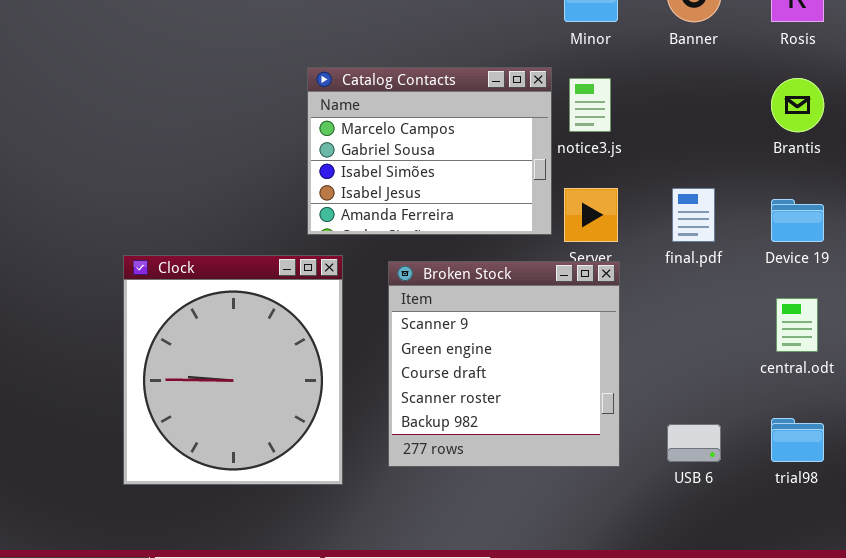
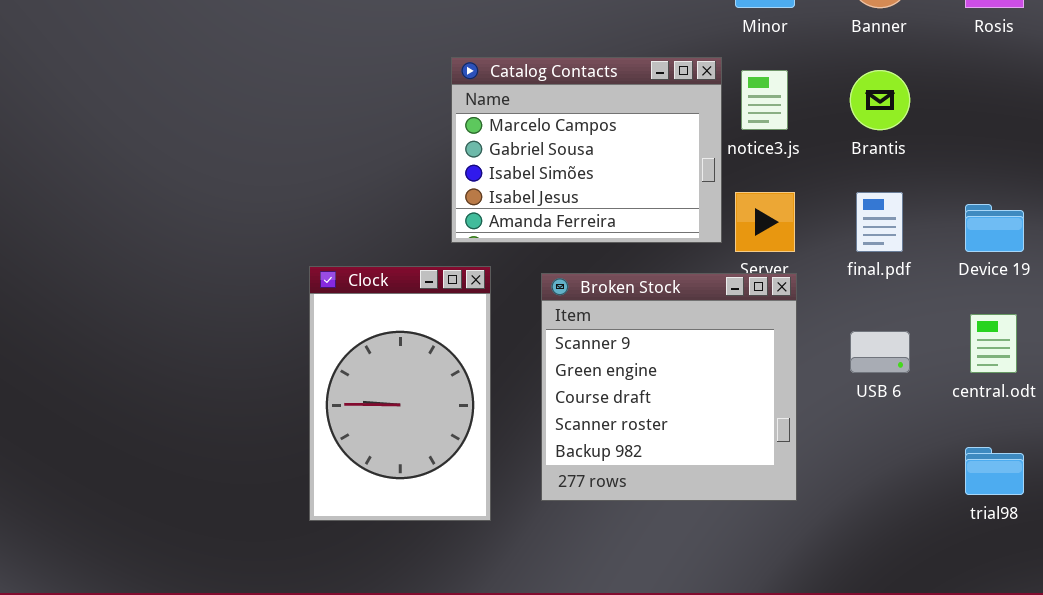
Brantis: [771,78,824,132] -> [850,70,910,130], moved
Clock: [123,255,343,485] -> [309,266,491,521], resized
USB 6: [667,424,721,462] -> [850,331,910,373], moved

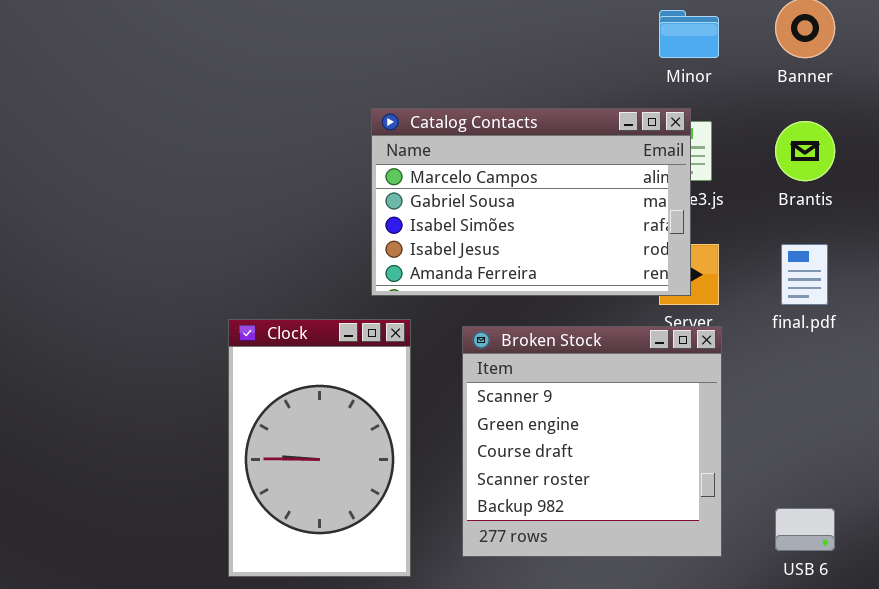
Catalog Contacts: [451,57,722,243] -> [371,108,691,296], resized
USB 6: [850,331,910,373] -> [775,508,835,551], moved

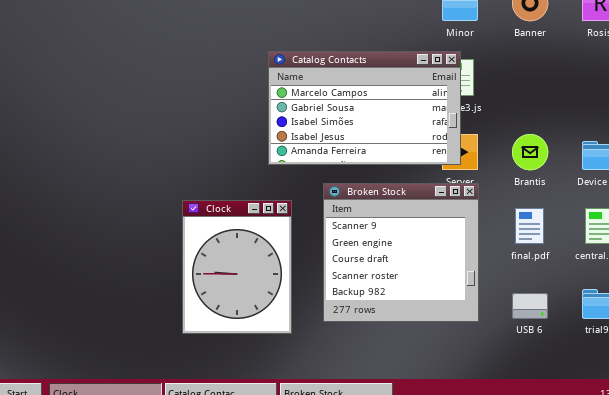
Brantis: [775,121,835,181] -> [512,134,548,170], moved
final.pdf: [781,244,828,305] -> [515,208,544,244], moved
Clock: [228,319,411,577] -> [182,200,292,334], resized

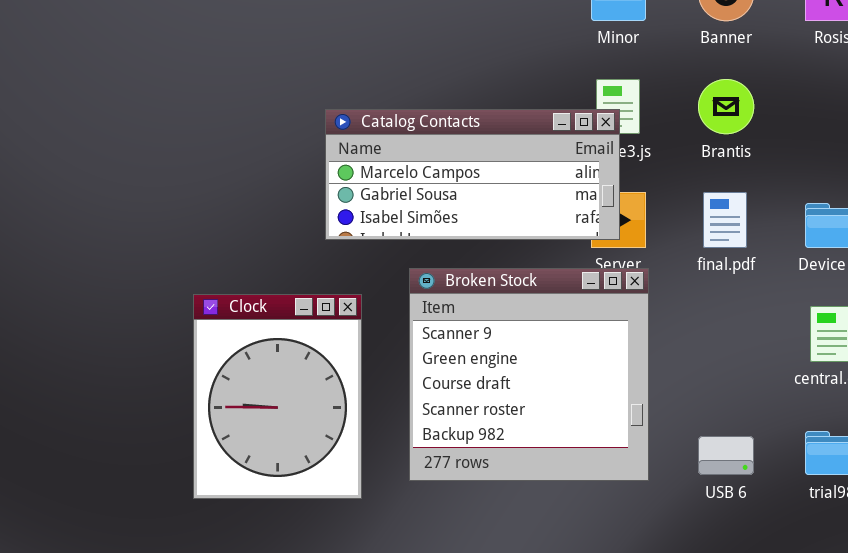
Catalog Contacts: [268,51,461,165] -> [325,109,620,240], resized
Brantis: [512,134,548,170] -> [698,79,754,134], moved
final.pdf: [515,208,544,244] -> [703,192,747,248], moved

